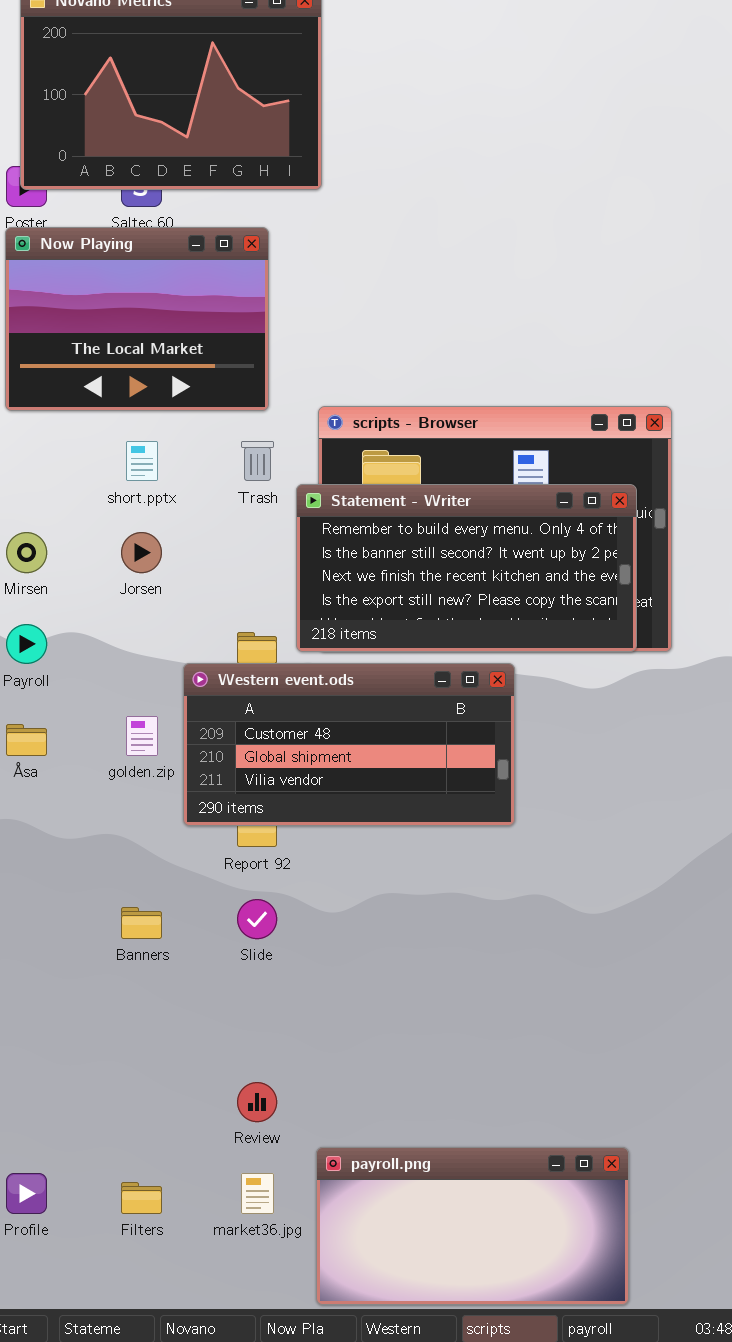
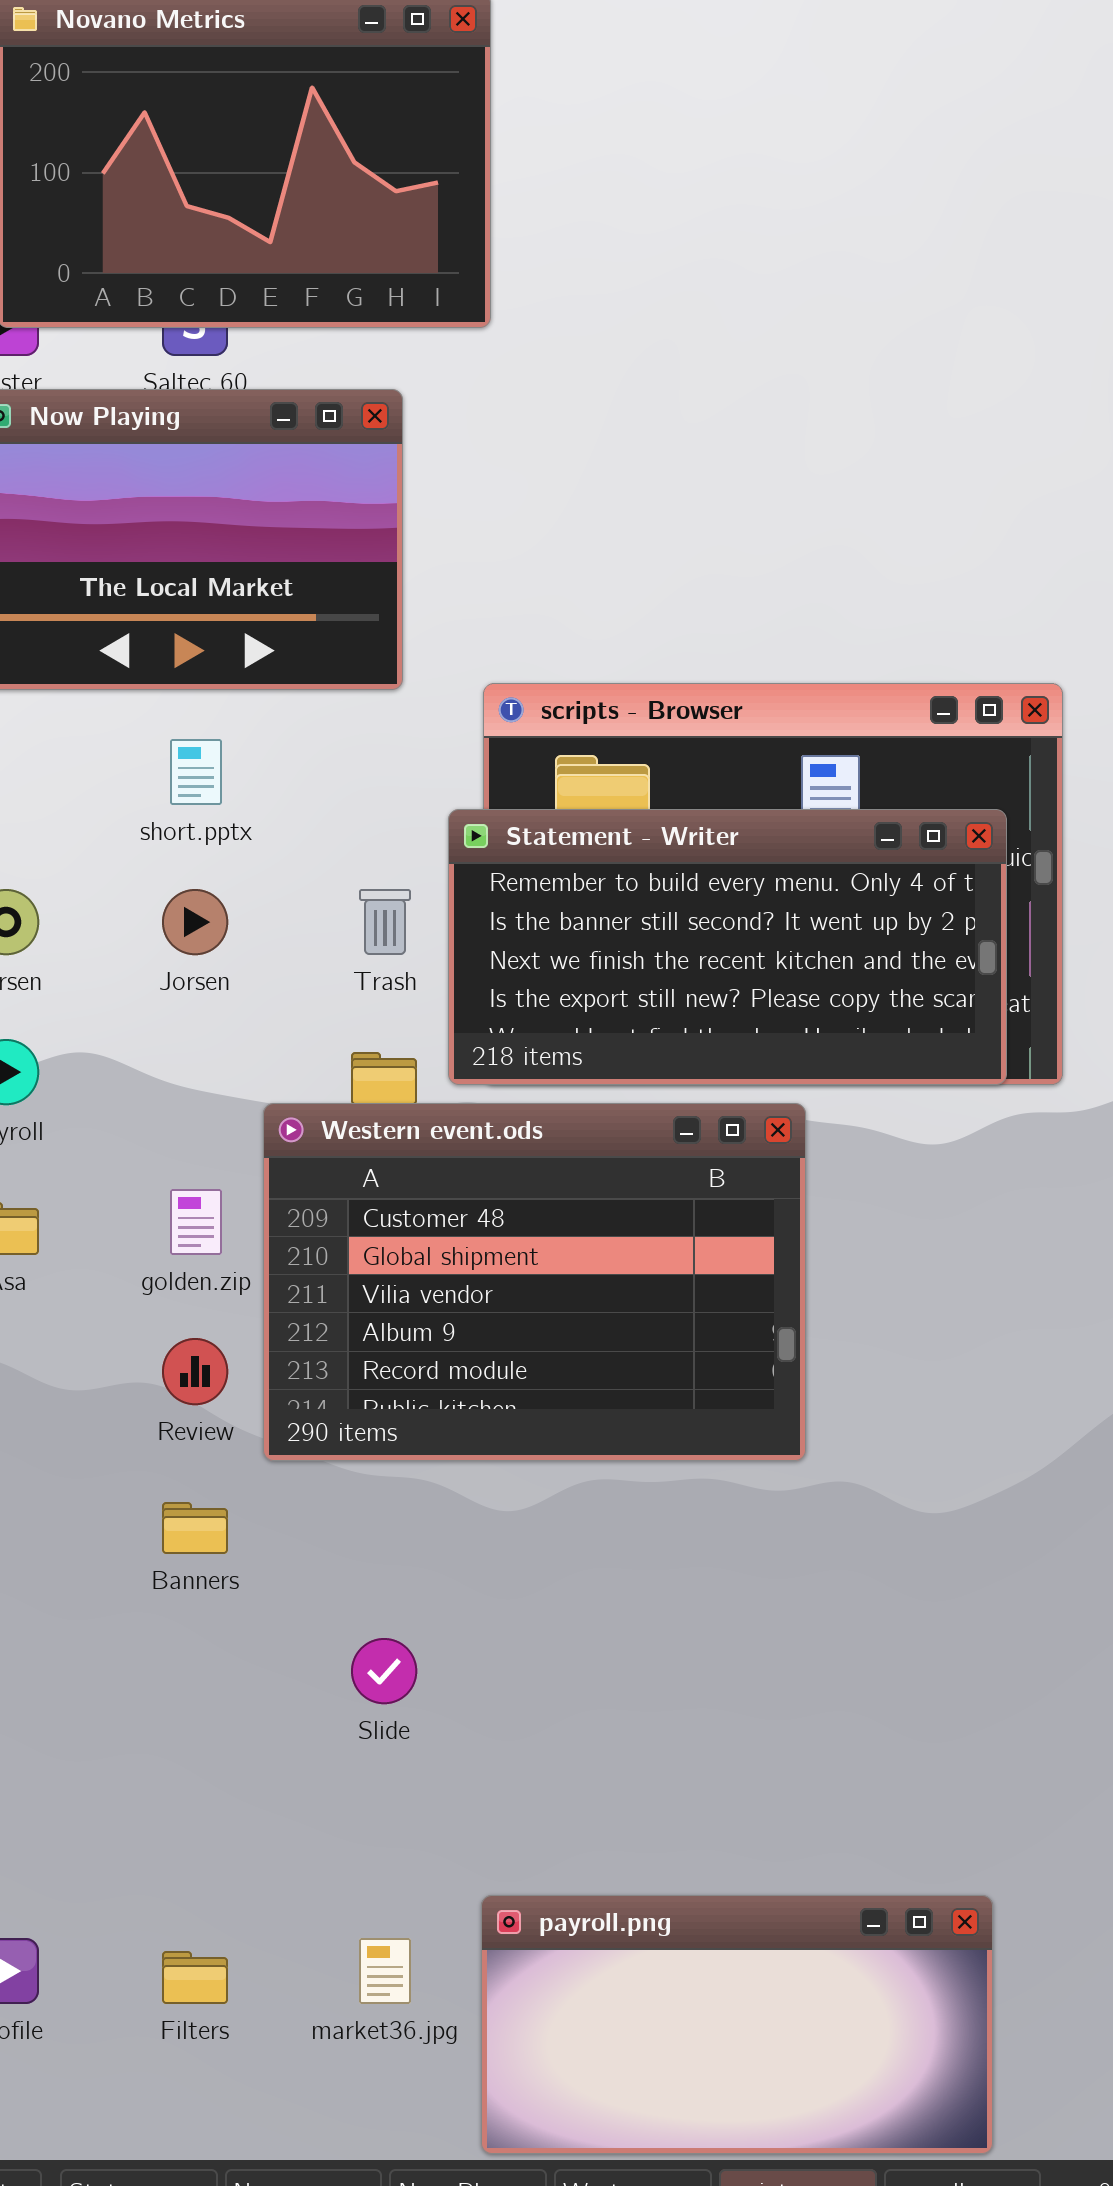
Trash: [241,441,274,481] -> [359,889,411,955], moved
Western event.ods: [183,663,515,826] -> [263,1103,806,1461], resized
Slide: [237,899,277,939] -> [351,1638,417,1704], moved
Review: [237,1082,277,1122] -> [162,1338,228,1405], moved

